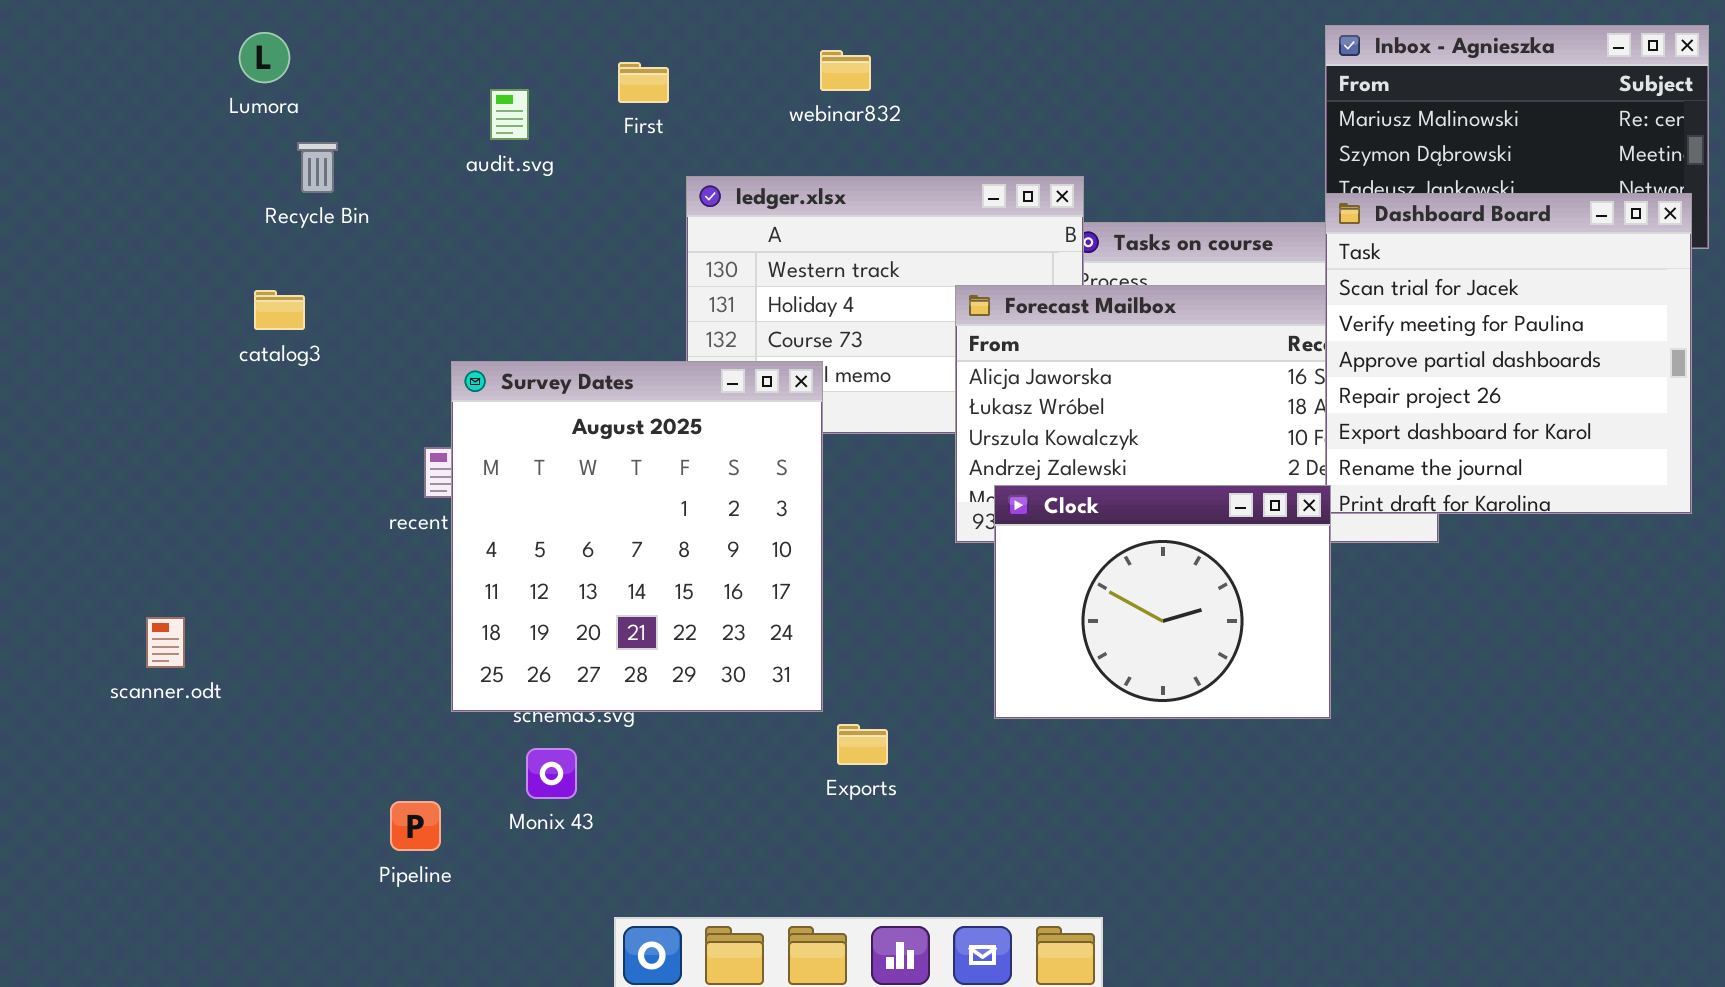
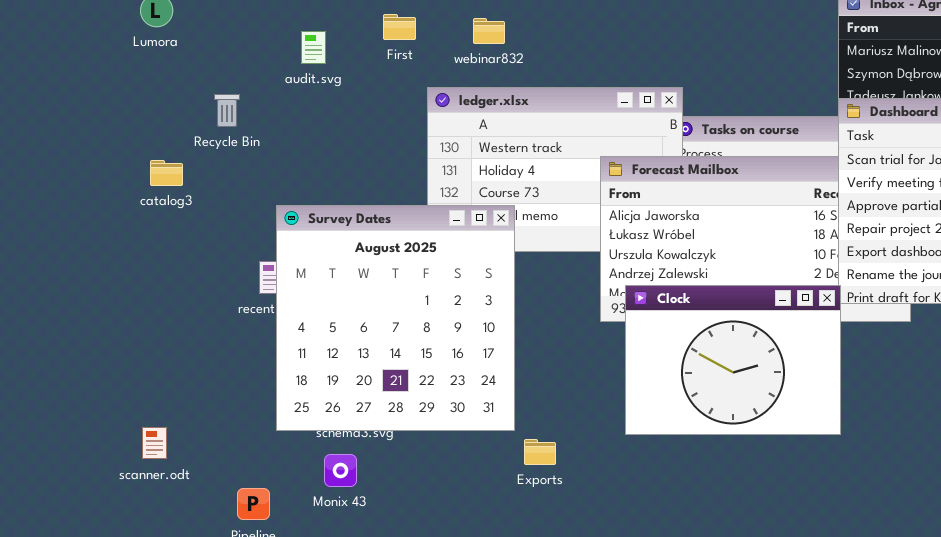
webinar832: [820,50,871,91] -> [473,18,505,44], moved
Recycle Bin: [297,142,338,193] -> [214,94,240,127], moved
scanner.odt: [146,617,185,668] -> [142,427,167,459], moved

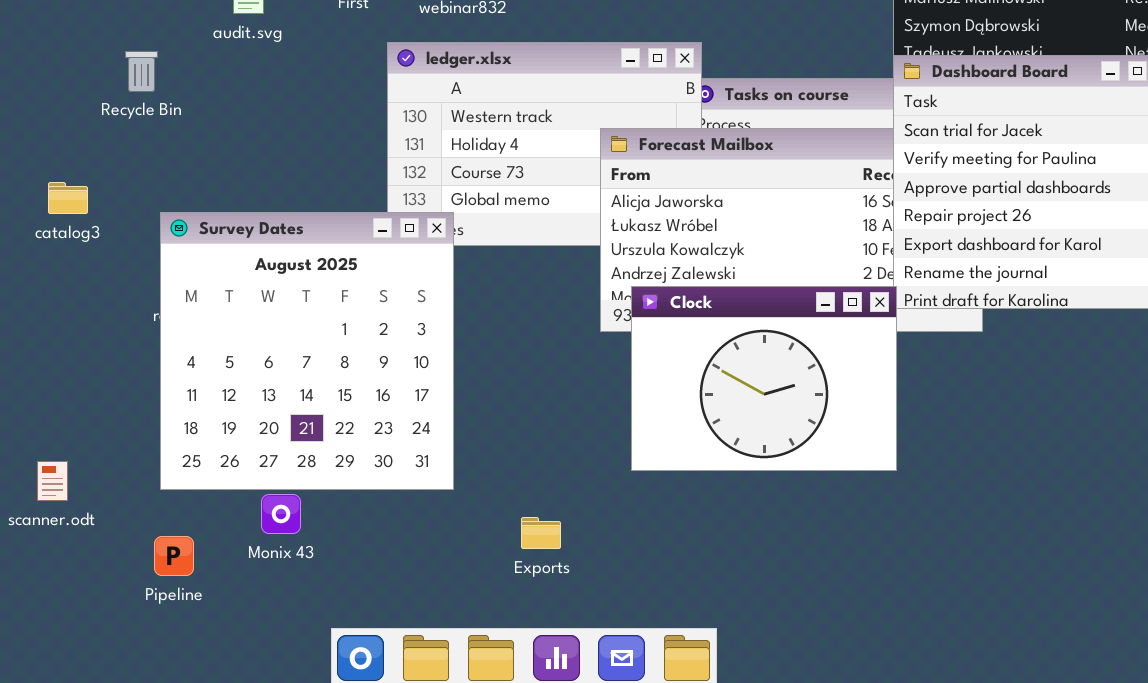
catalog3: [150,160,183,186] -> [48,182,88,214], moved
Survey Dates: [276,205,515,431] -> [160,212,454,490], moved
Exports: [524,439,556,465] -> [521,517,561,549], moved

